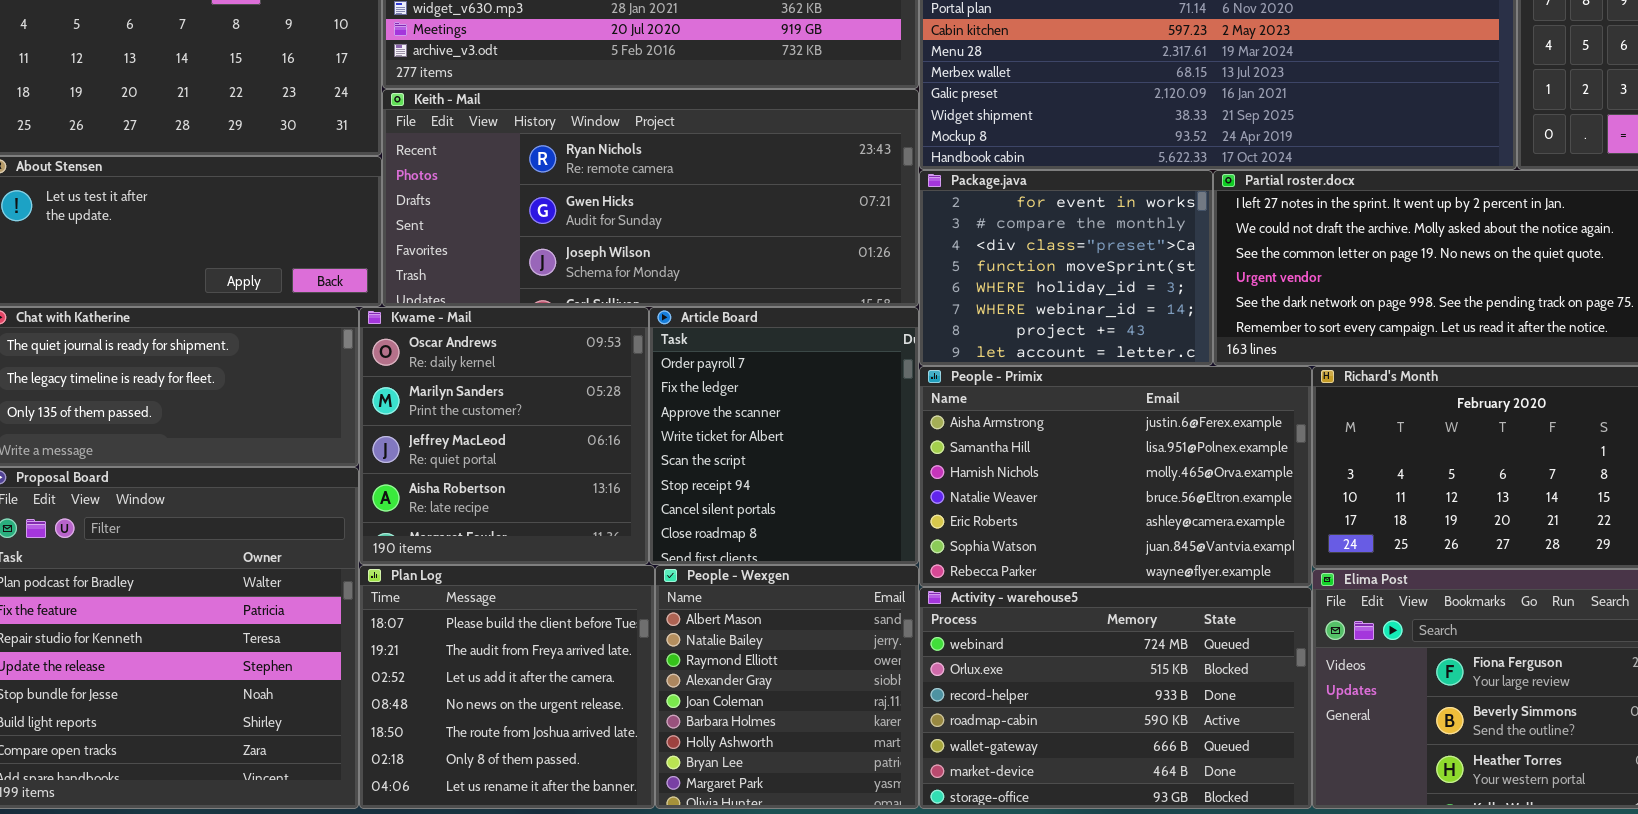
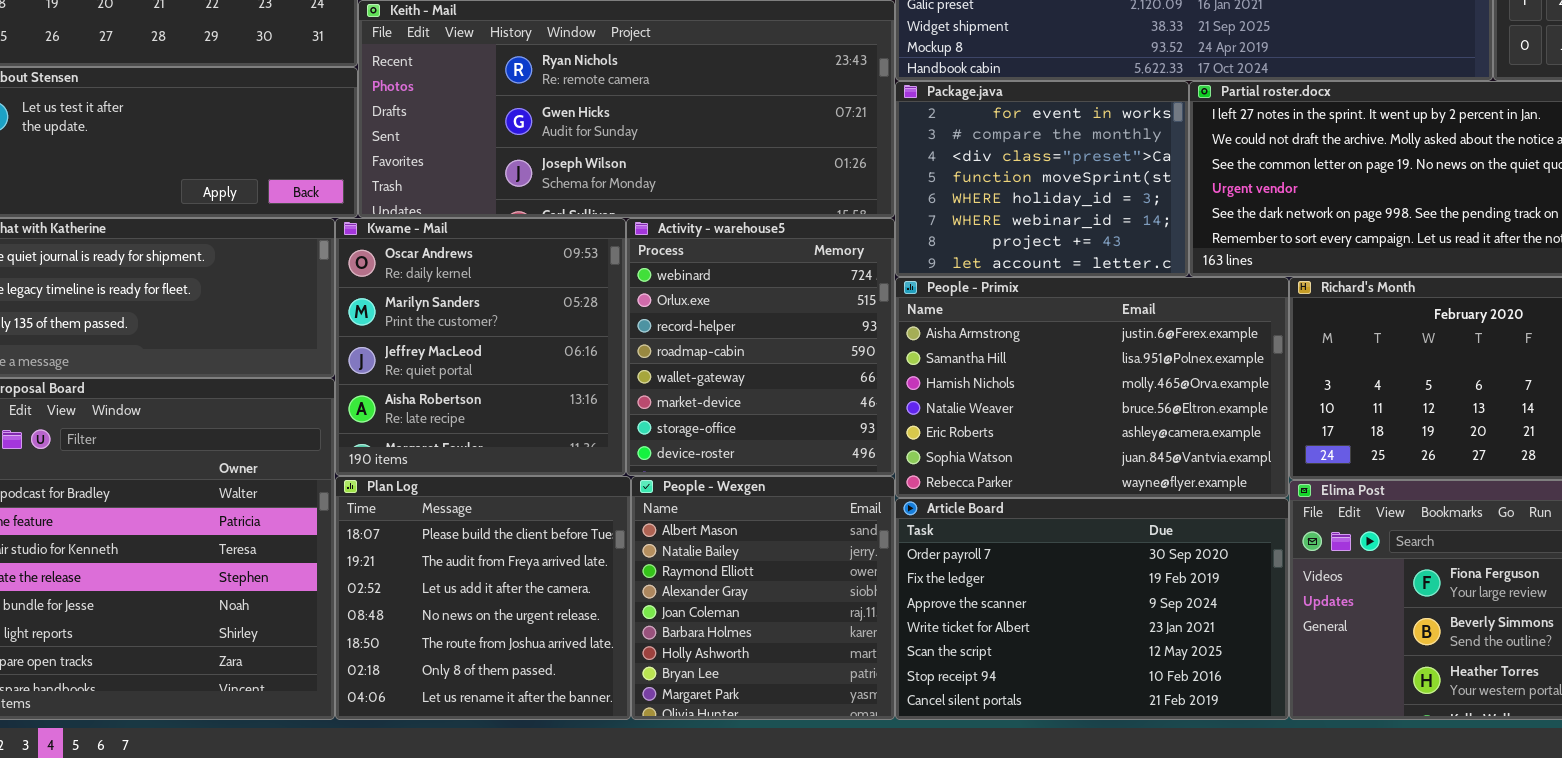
Article Board: [649,307,919,565] -> [895,498,1289,720], moved, resized
Activity - warehouse5: [919,587,1312,809] -> [626,218,895,476], moved, resized

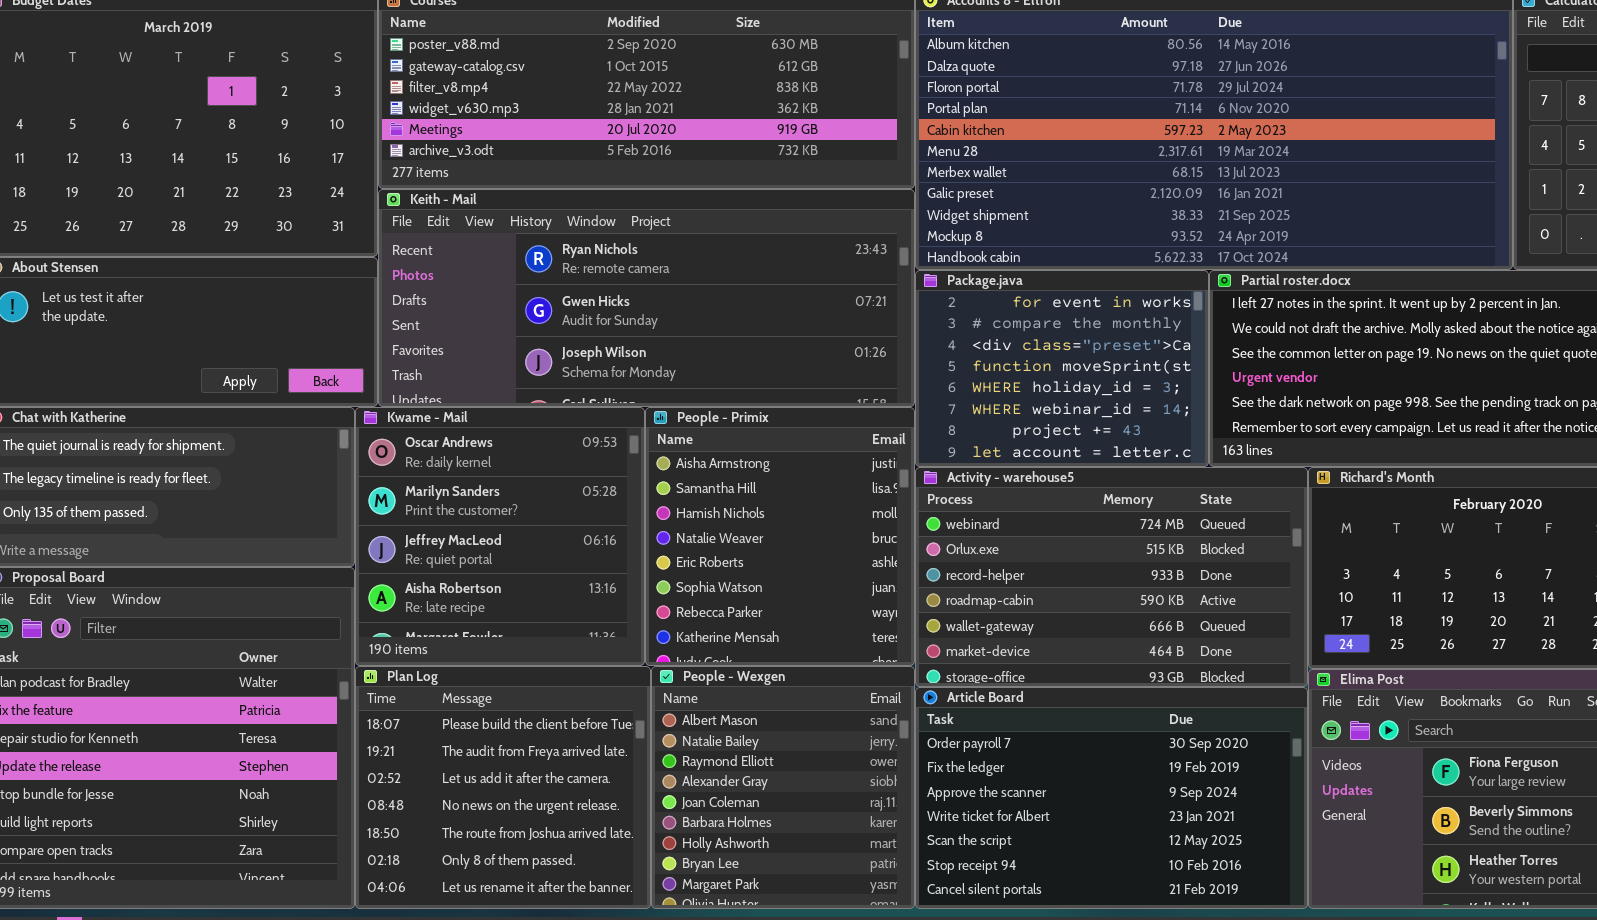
Activity - warehouse5: [626,218,895,476] -> [915,467,1308,687], moved, resized
People - Primix: [895,277,1289,498] -> [645,407,915,666], moved, resized

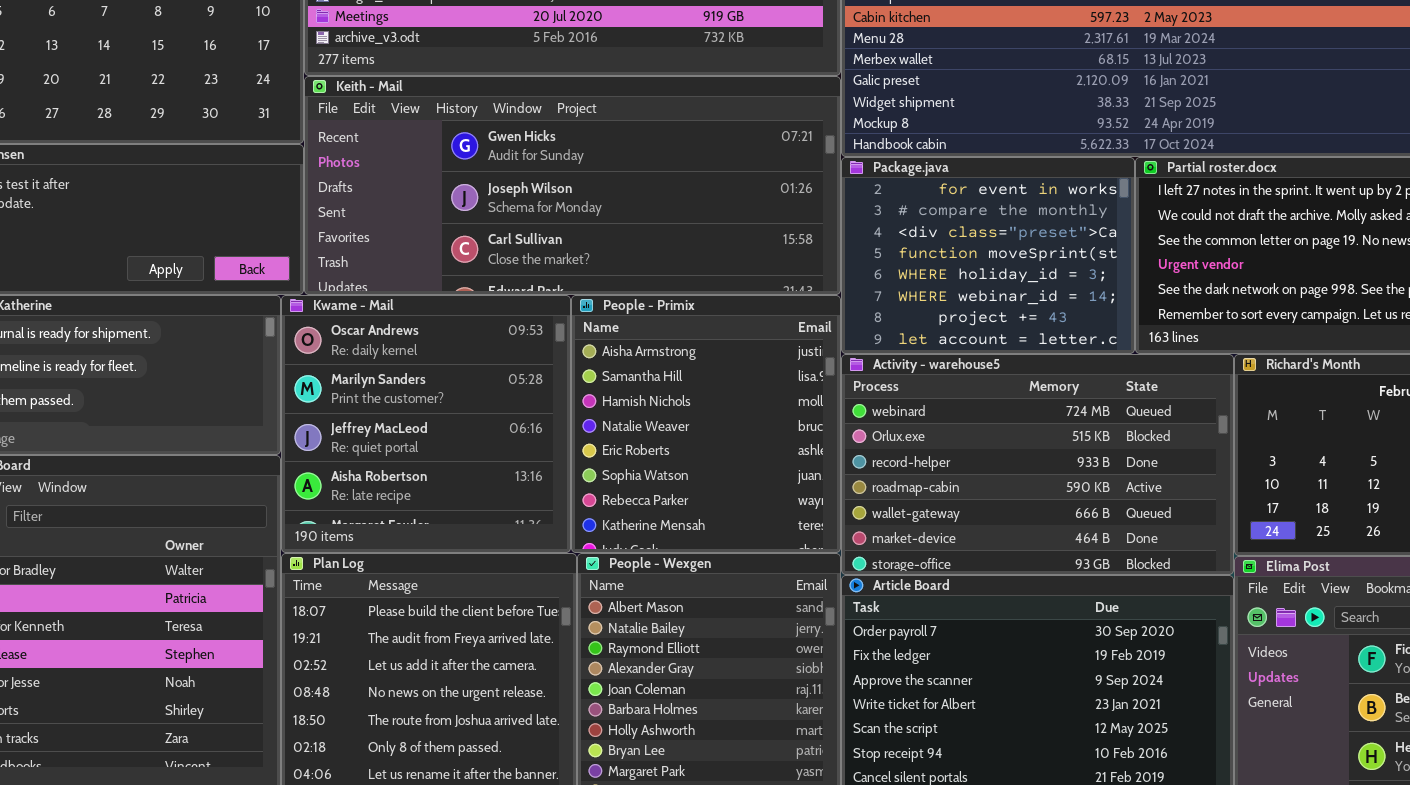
Keith - Mail: [378,189,915,407] -> [304,76,841,295], scrolled down 1 row

